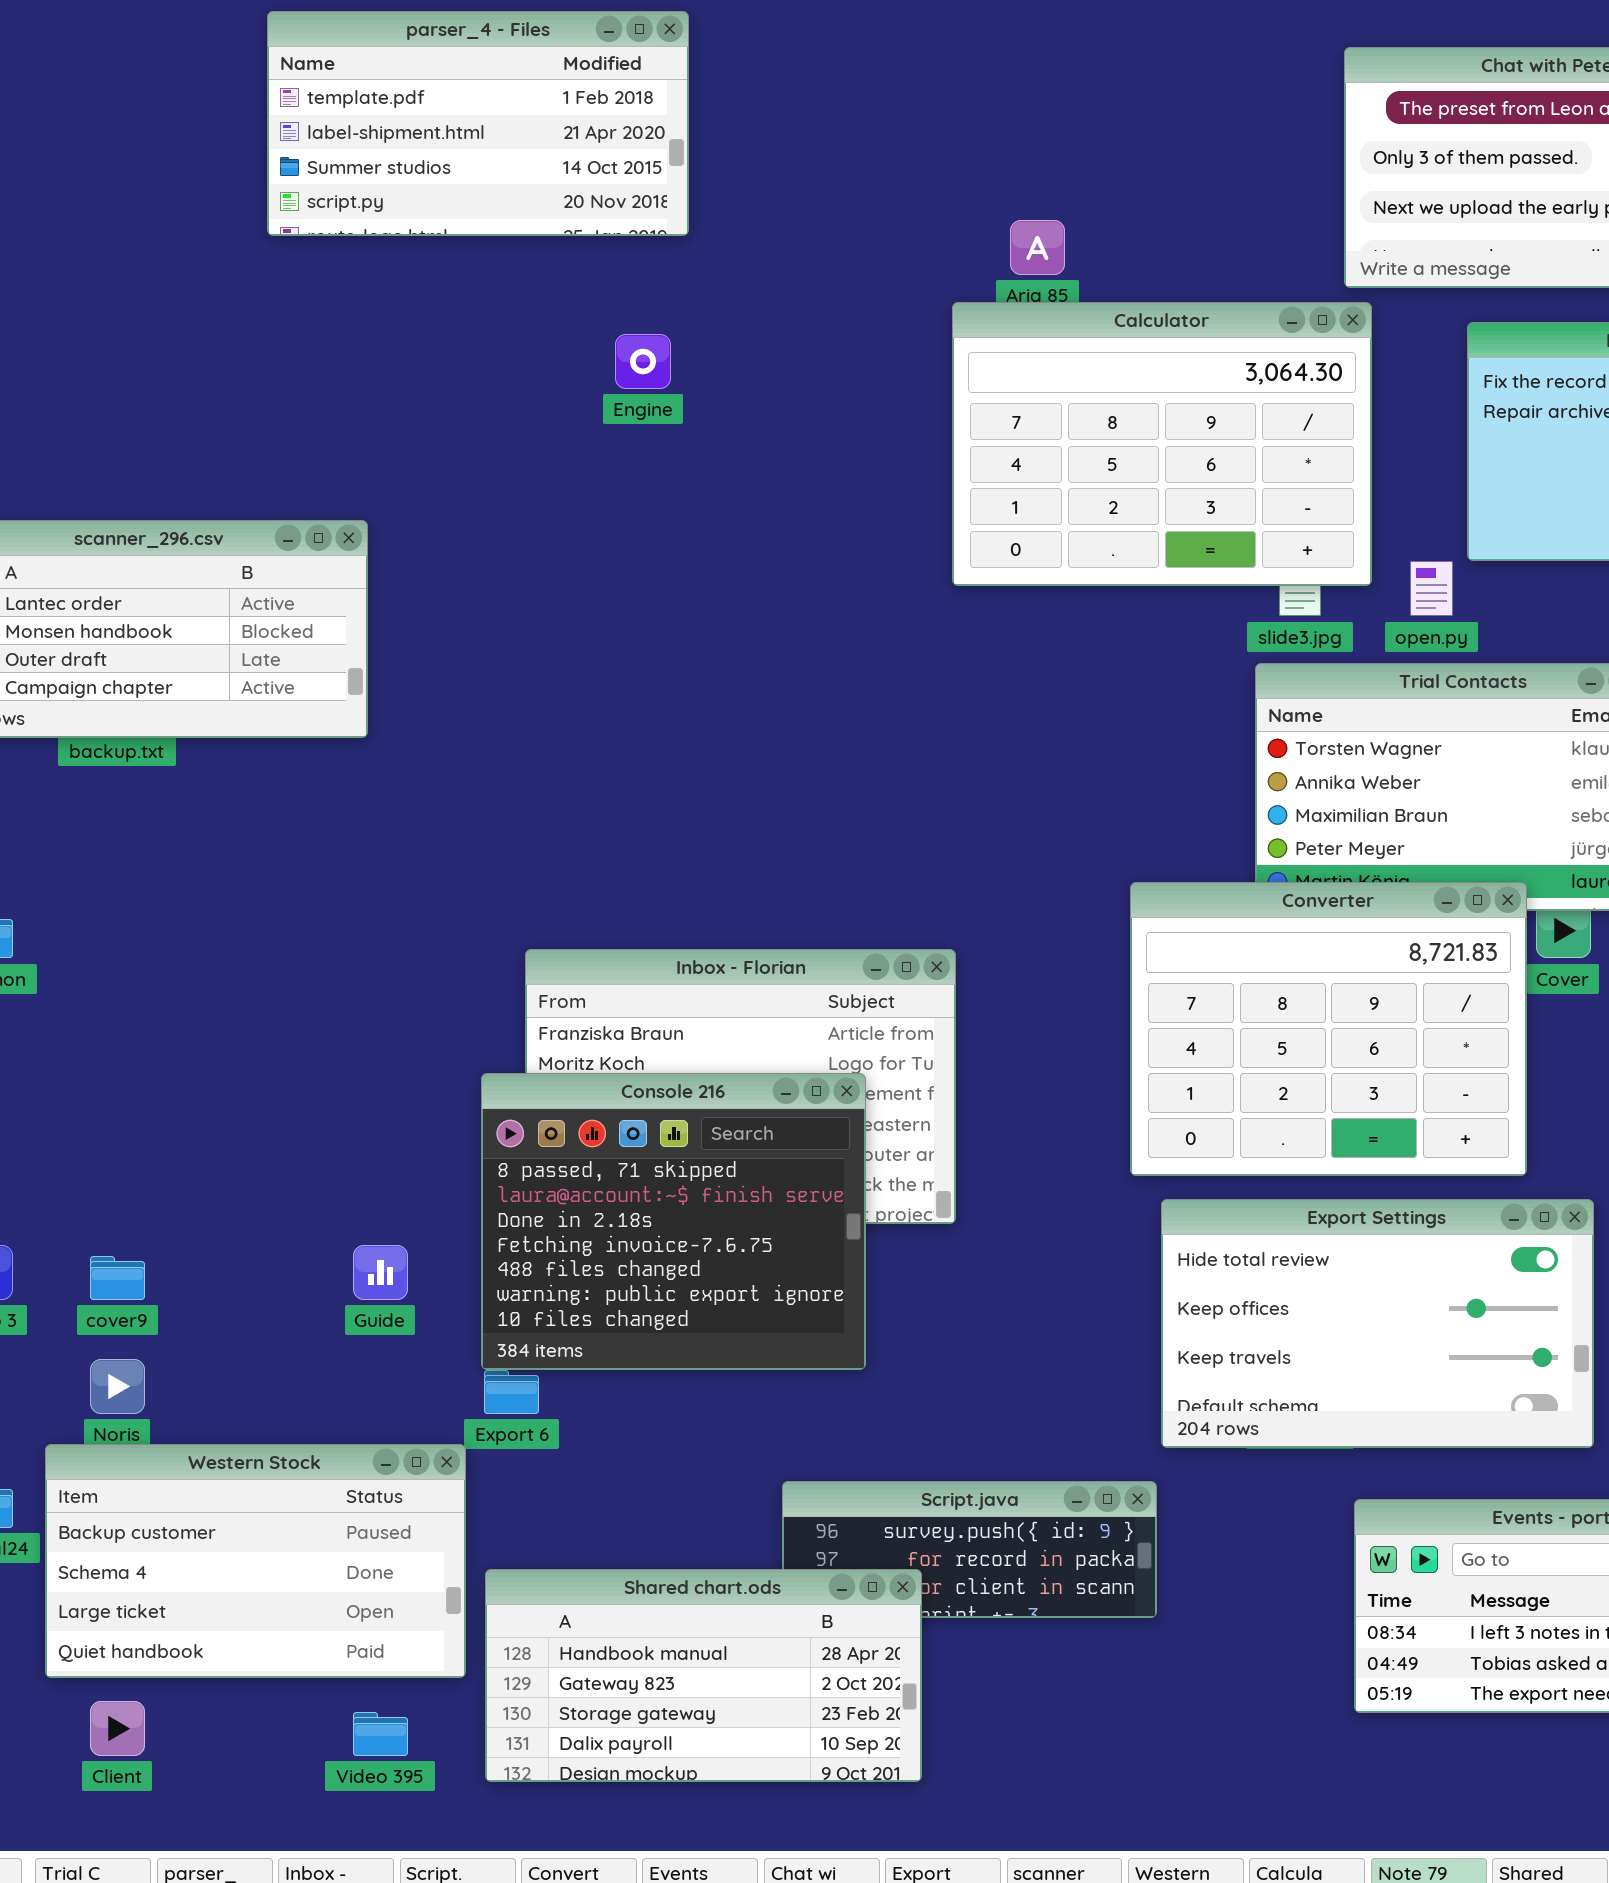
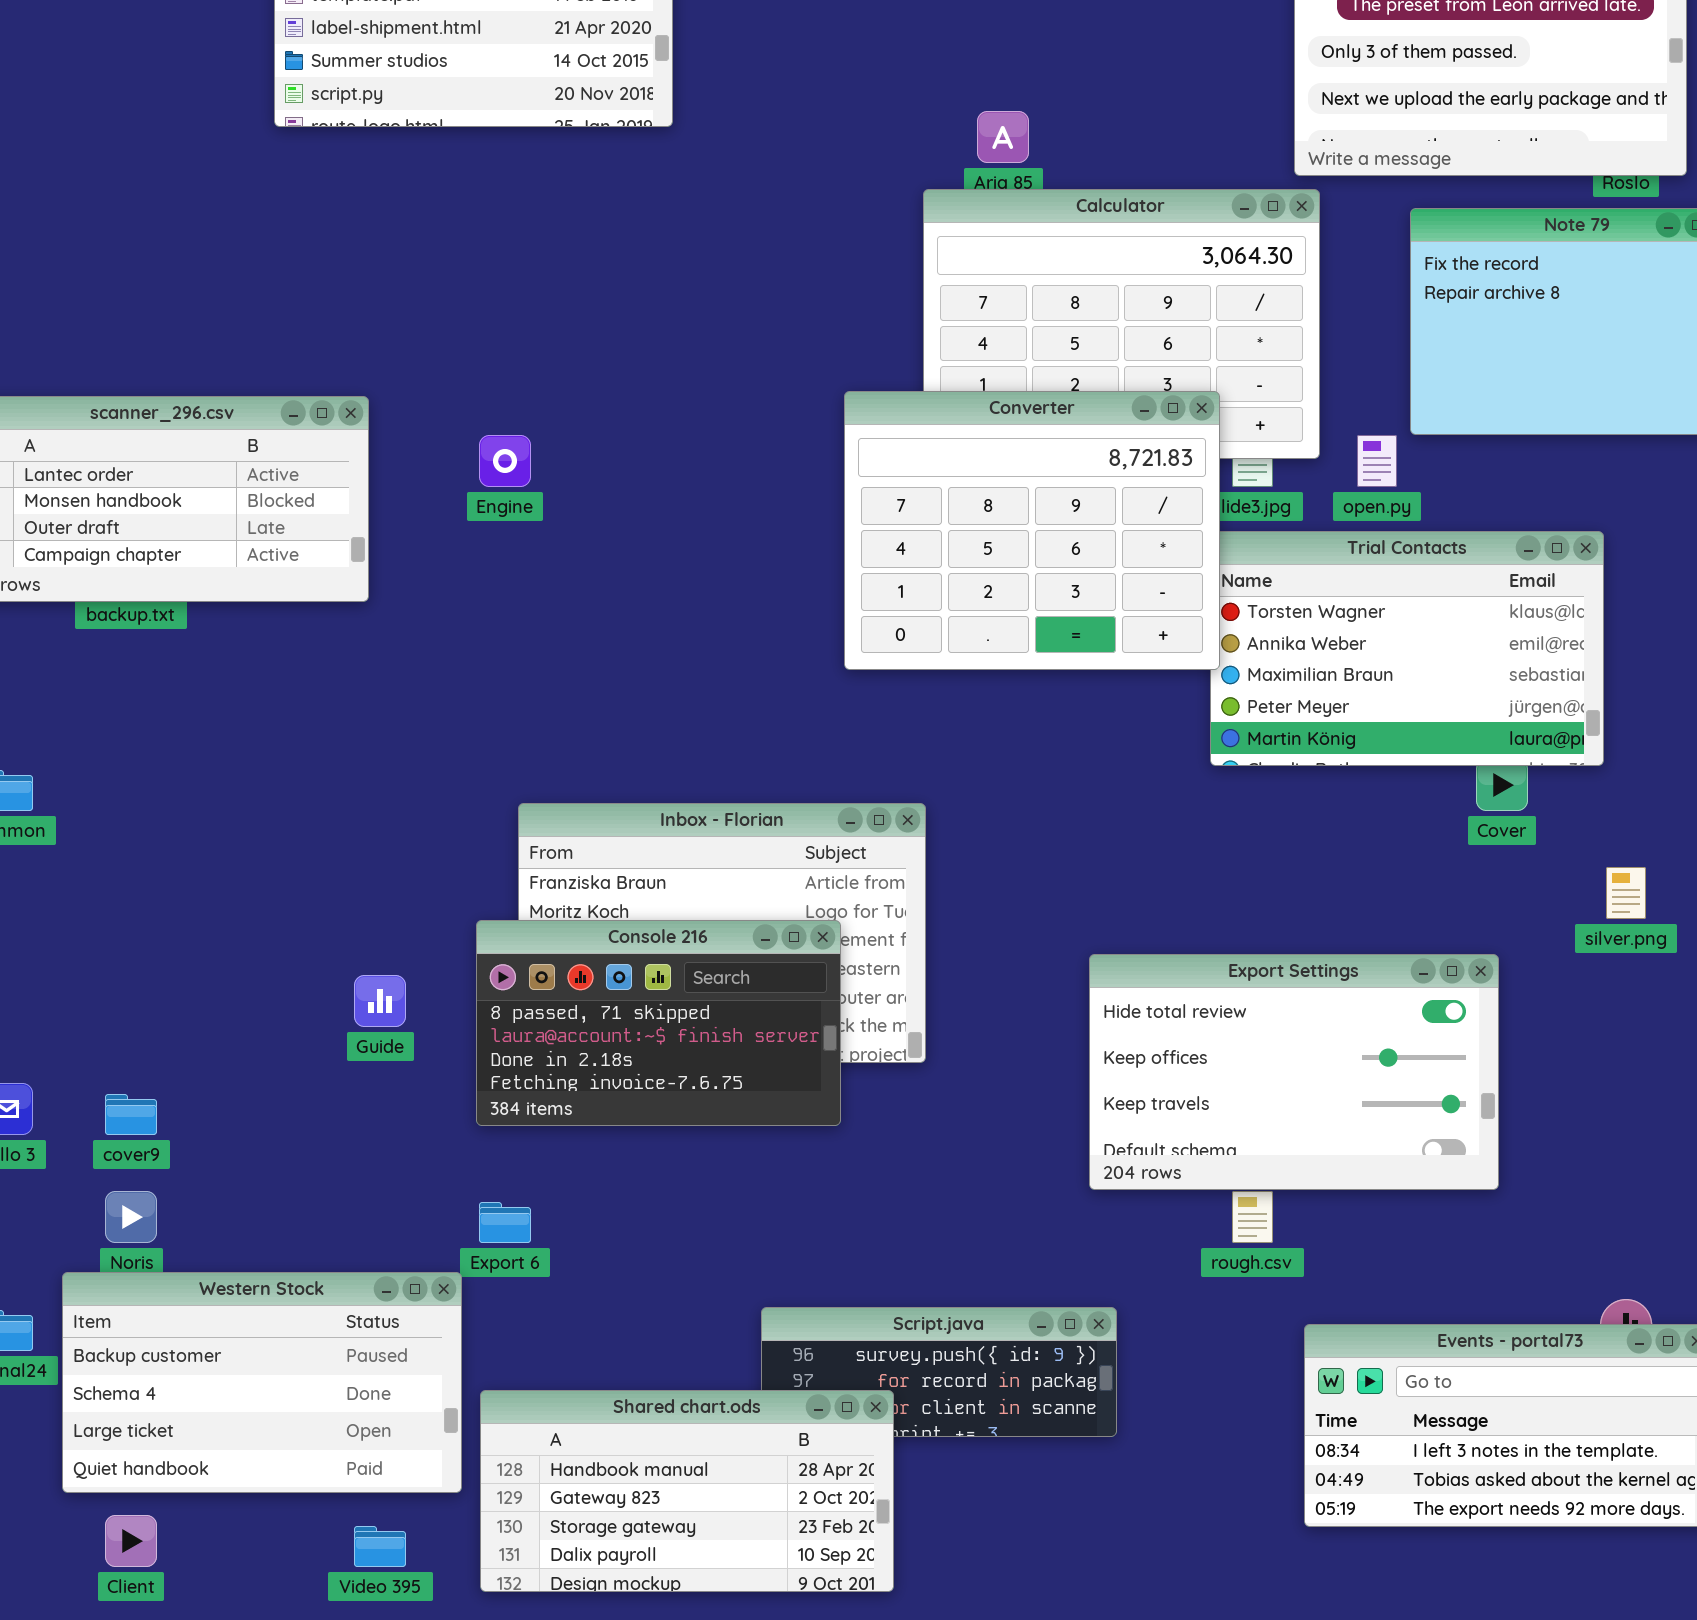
Engine: [615,334,671,389] -> [479,435,531,487], moved
Converter: [1130,882,1527,1176] -> [844,391,1220,670], moved
Console 216: [481,1073,866,1370] -> [476,920,841,1126], resized
Export Settings: [1161,1199,1594,1448] -> [1089,954,1499,1190], moved
Guide: [353,1245,408,1300] -> [354,975,406,1027], moved

